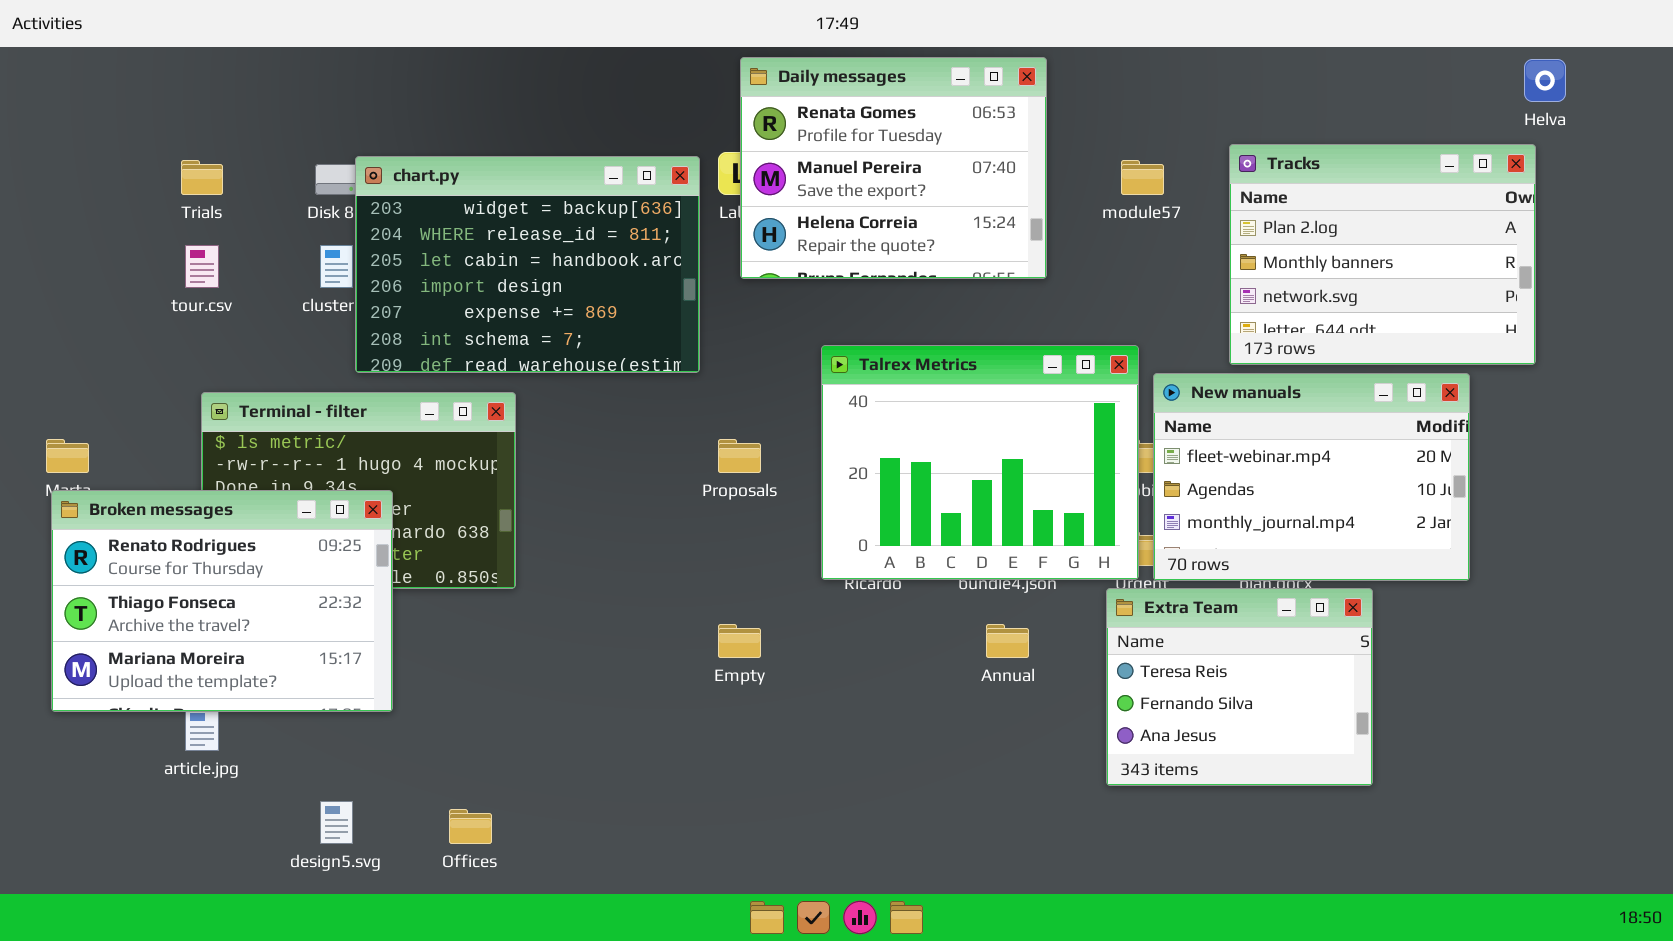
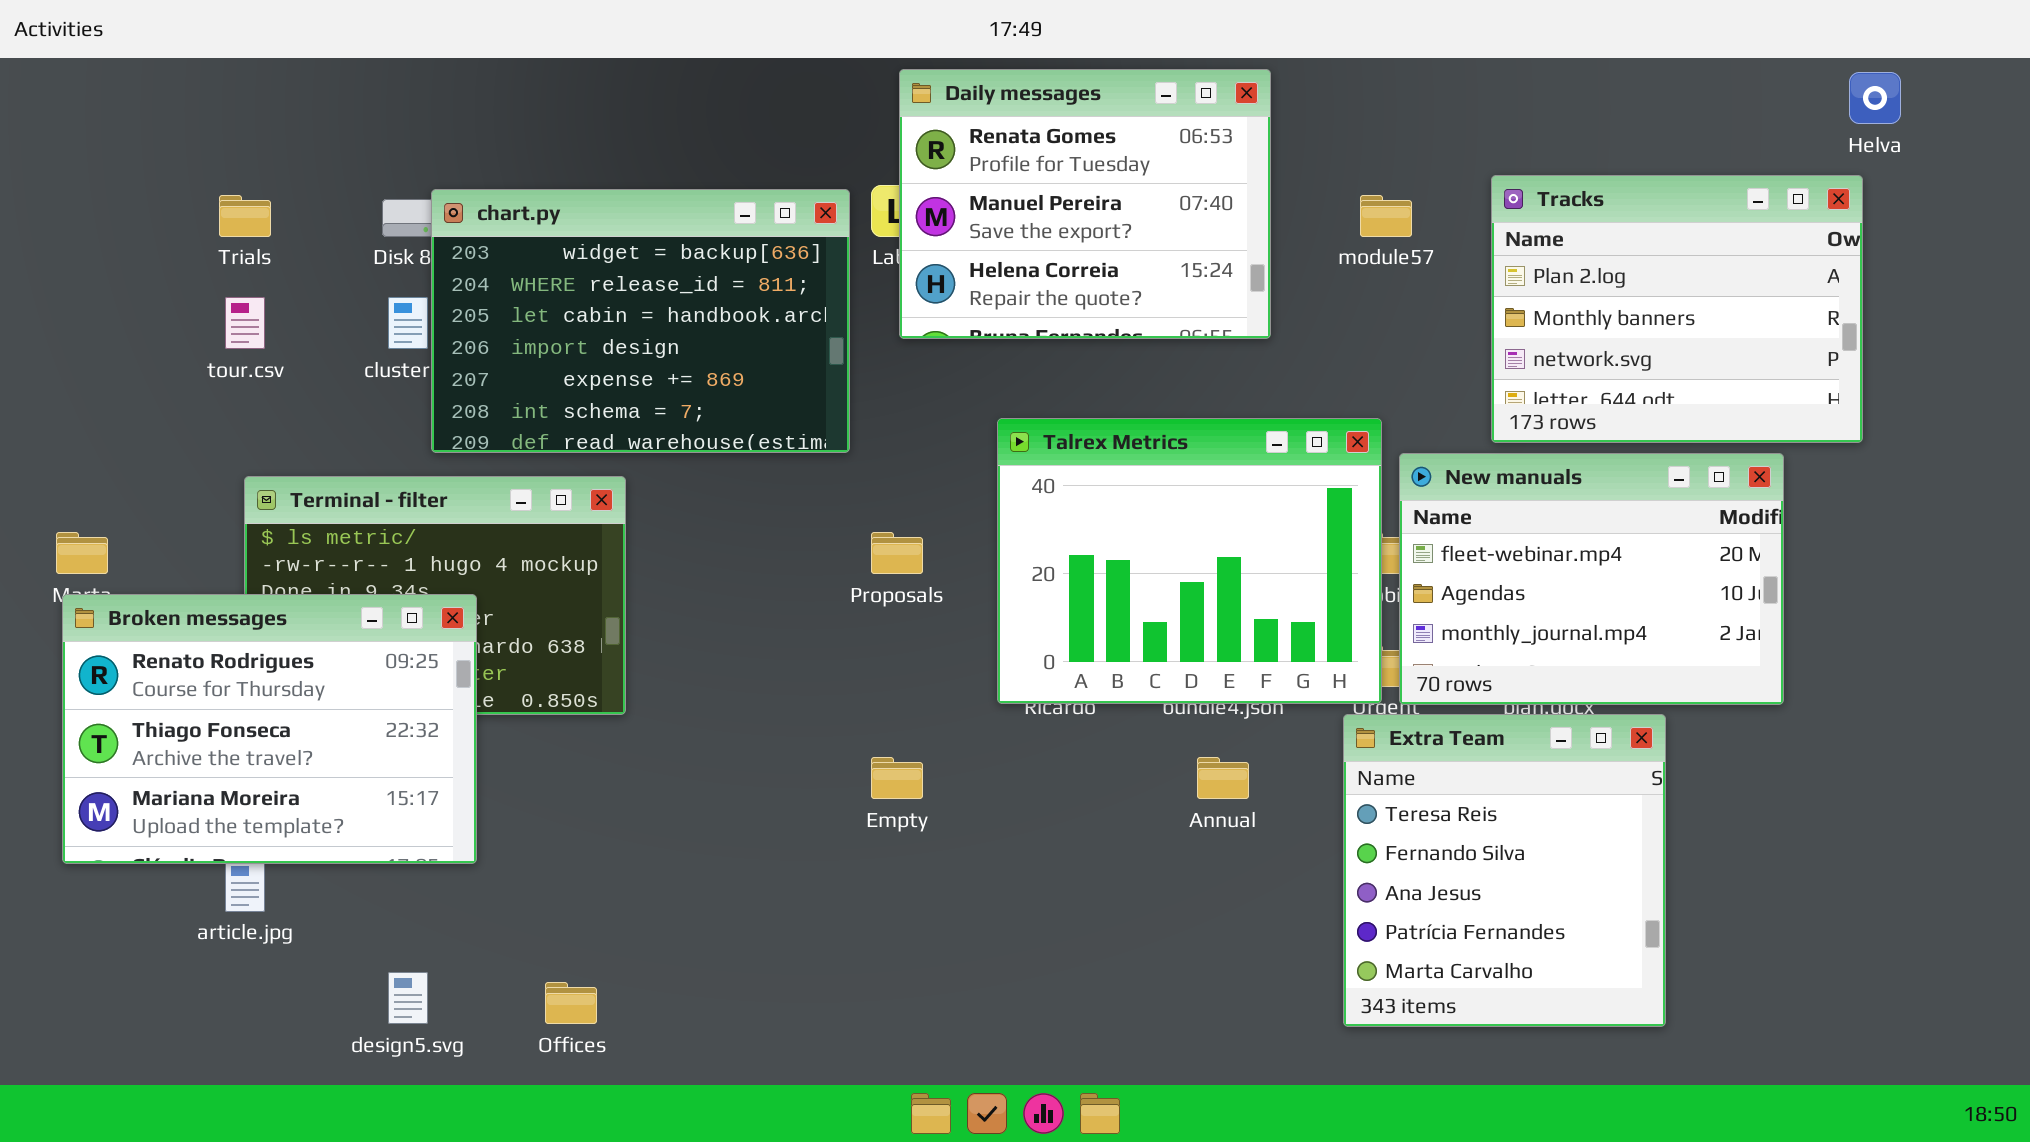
Extra Team: [1106,588,1373,786] -> [1343,714,1666,1027], resized

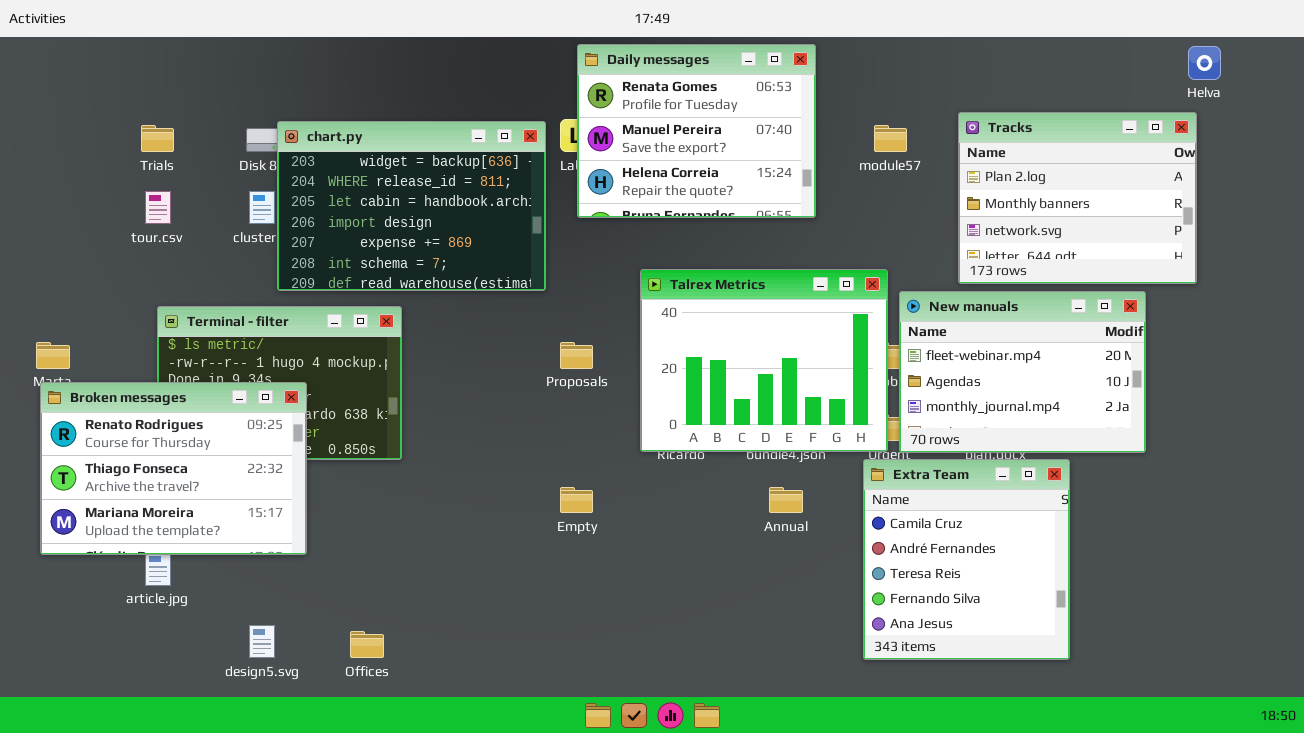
Extra Team: [1343,714,1666,1027] -> [863,459,1070,660], scrolled up 2 rows

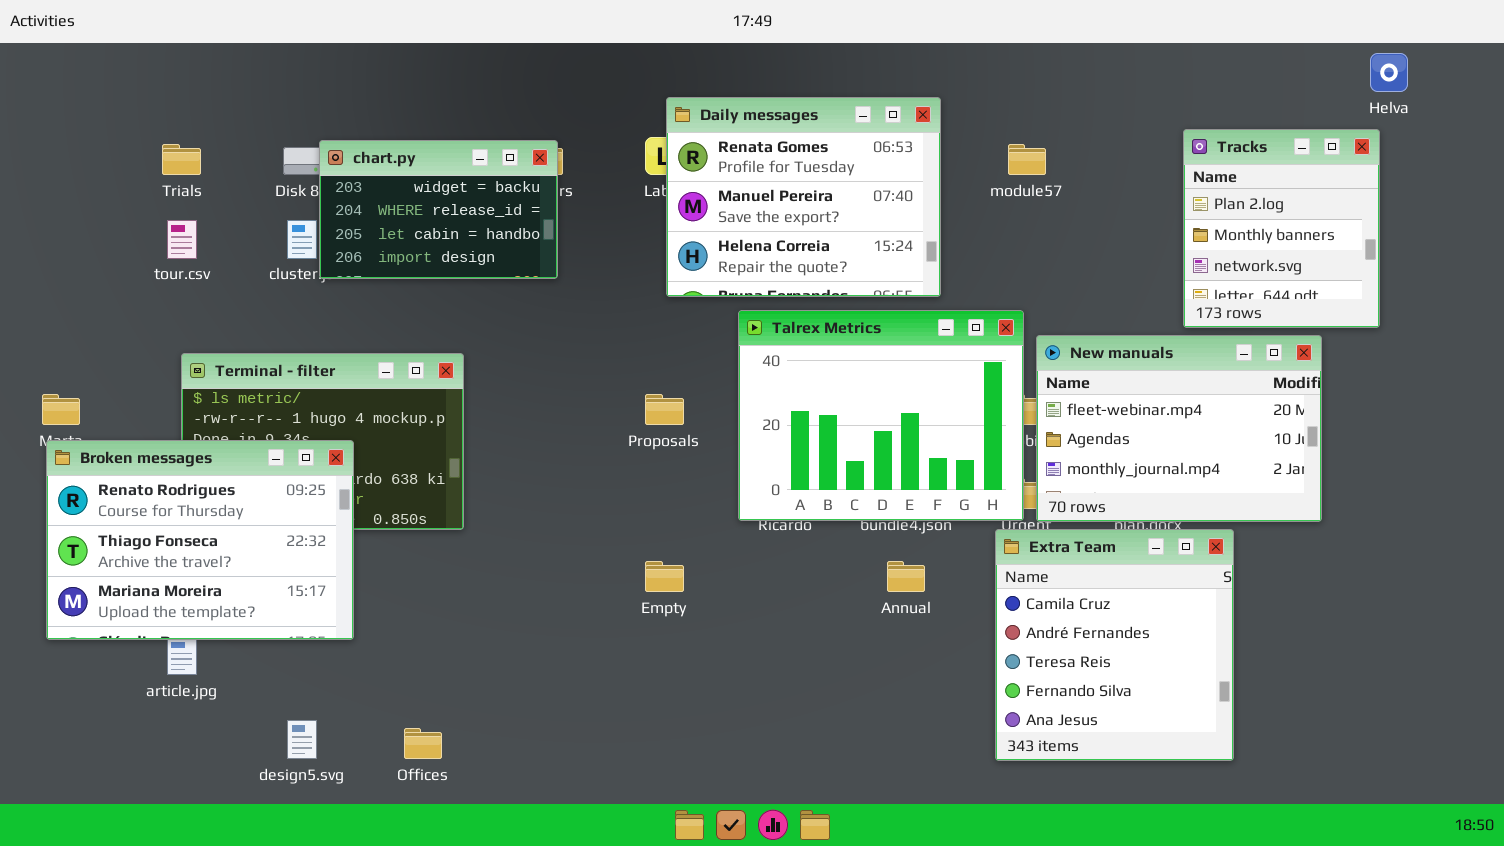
Daily messages: [577,44,816,218] -> [666,97,941,297], moved
Tracks: [958,112,1197,284] -> [1183,129,1380,328], resized
chart.py: [277,121,546,291] -> [319,140,558,279], resized

